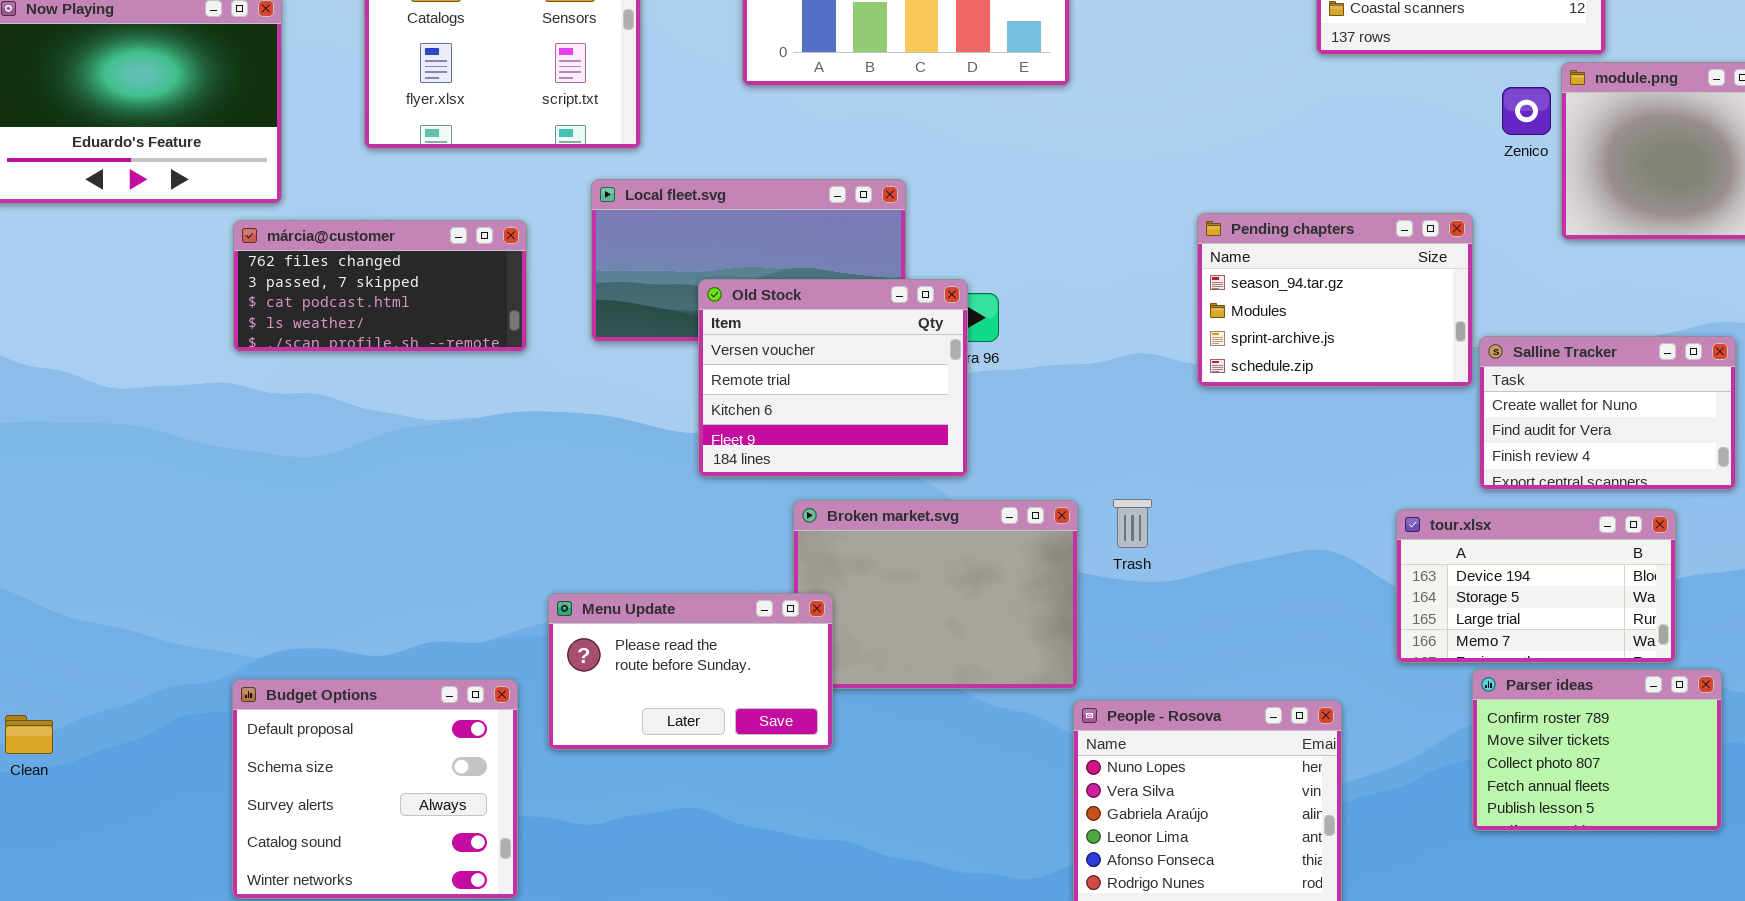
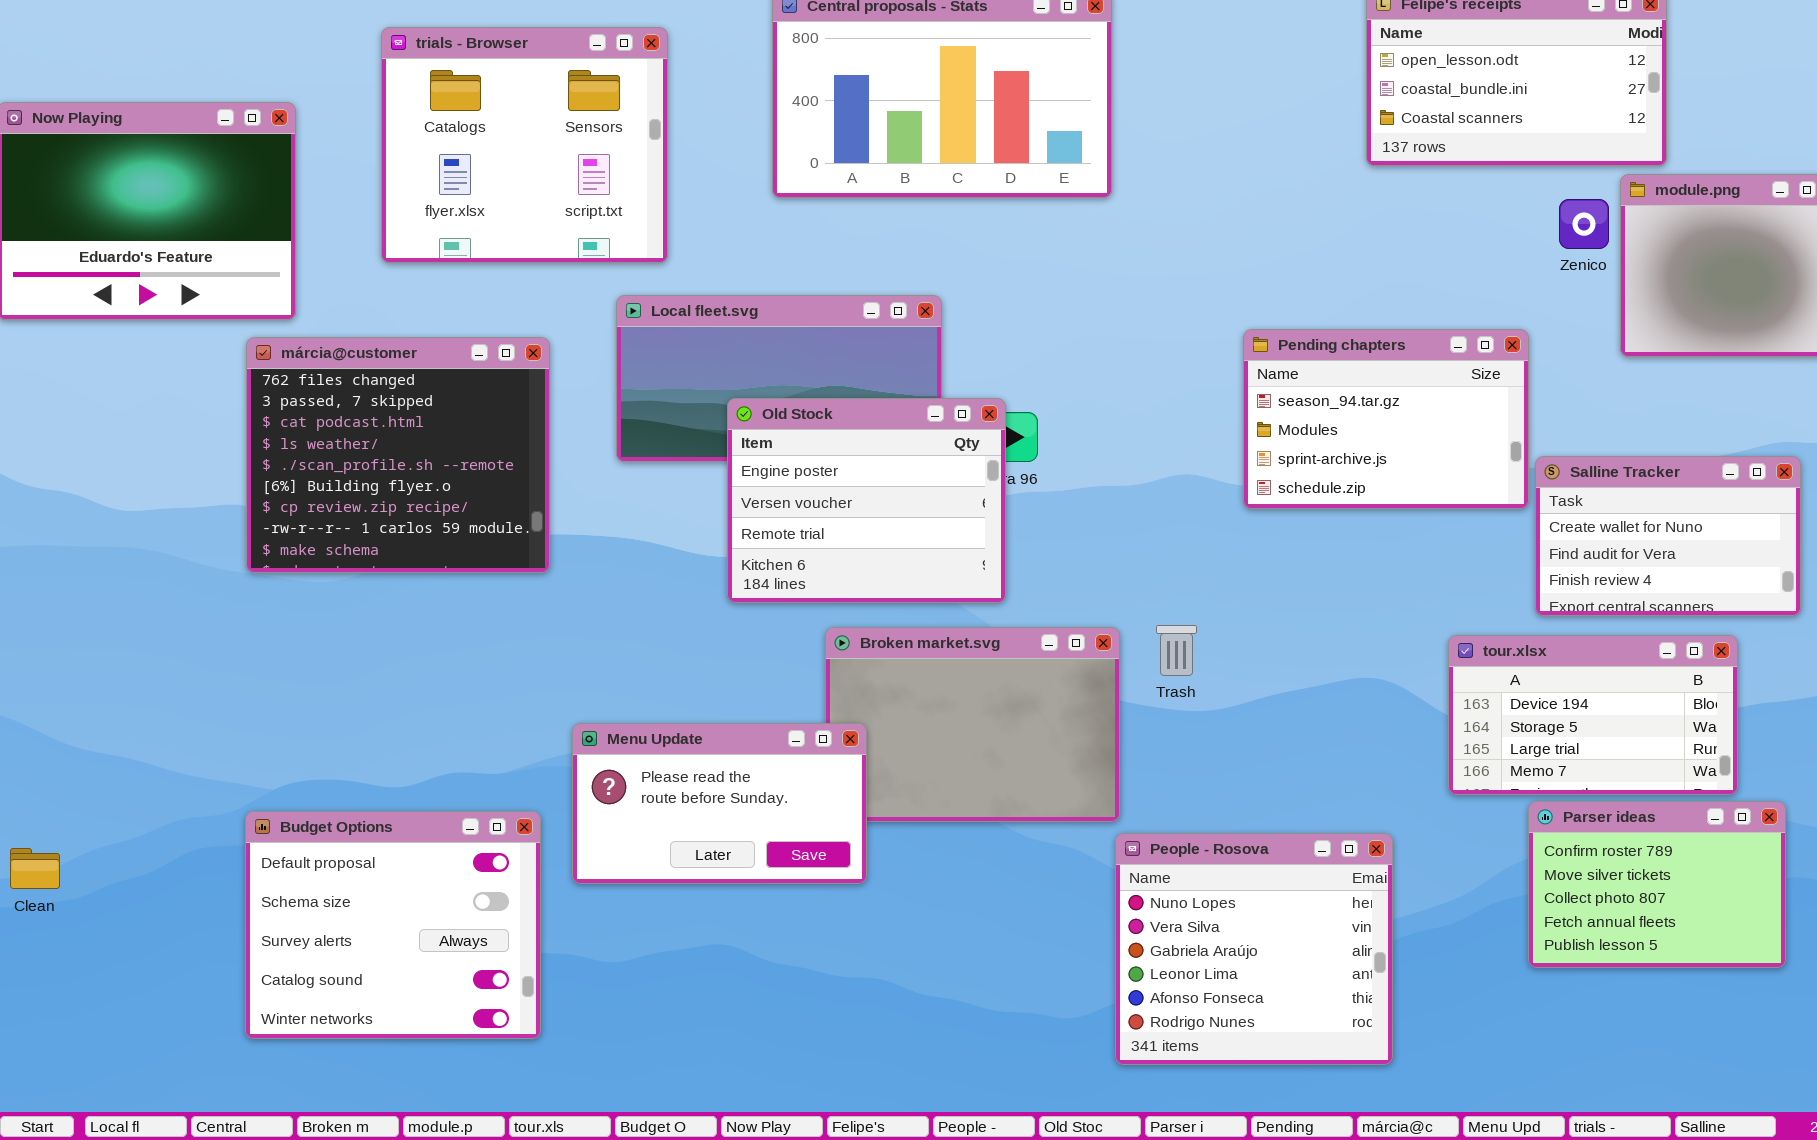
márcia@customer: [233,220,527,352] -> [246,337,550,573], resized
Old Stock: [698,279,968,477] -> [727,398,1006,603], scrolled up 1 row

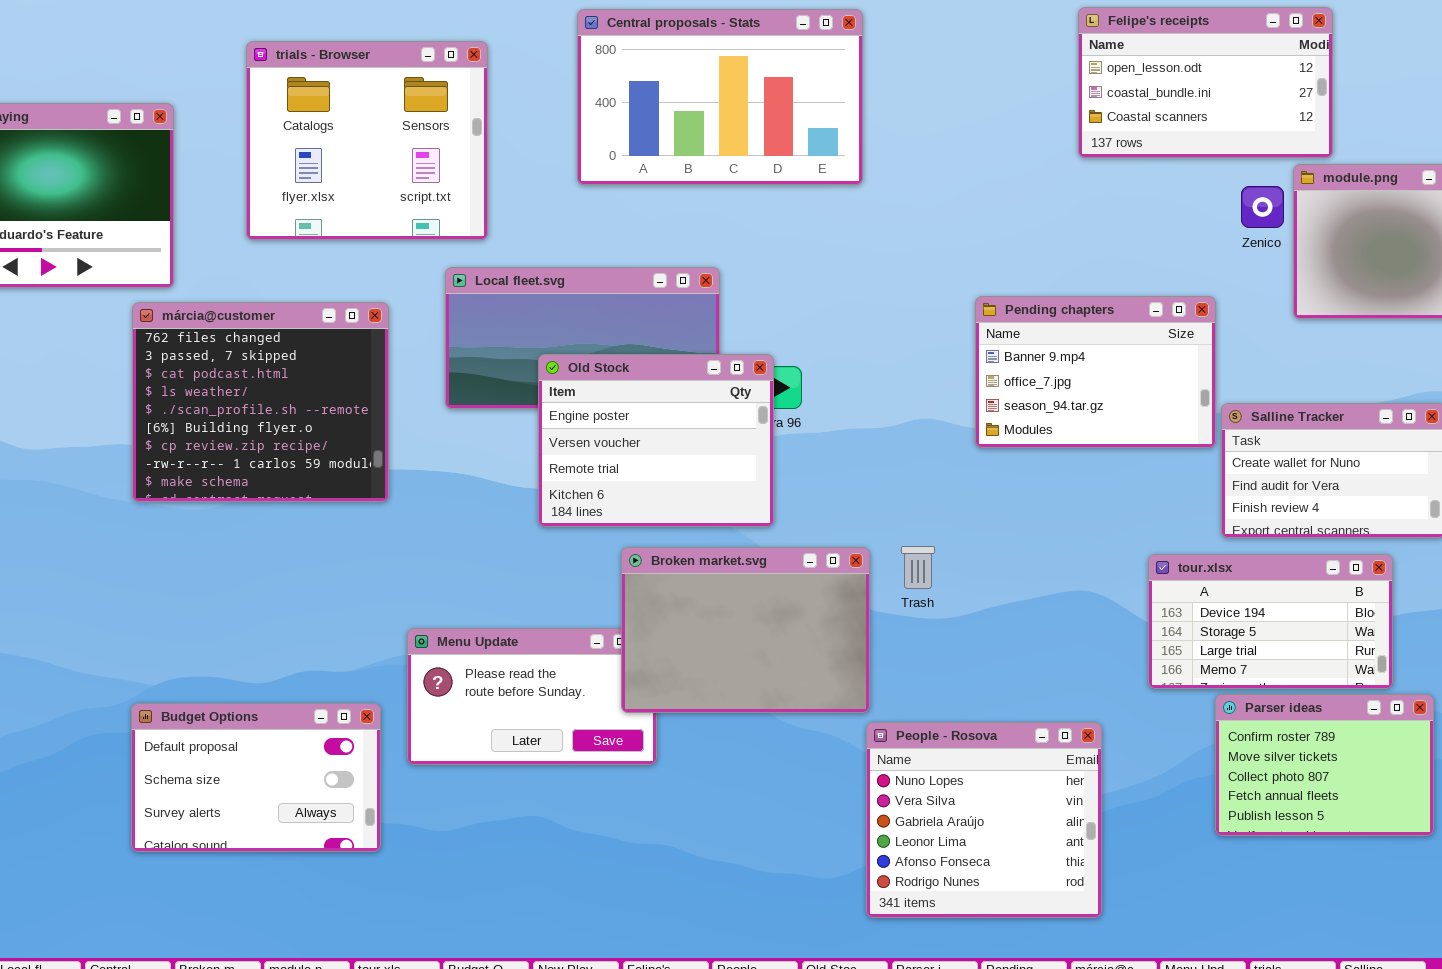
Pending chapters: [1243,329,1529,509] -> [975,296,1216,448], scrolled up 2 rows
Broken market.svg: [825,627,1120,822] -> [621,547,870,713], raised
Budget Options: [245,811,541,1039] -> [131,703,381,852], resized

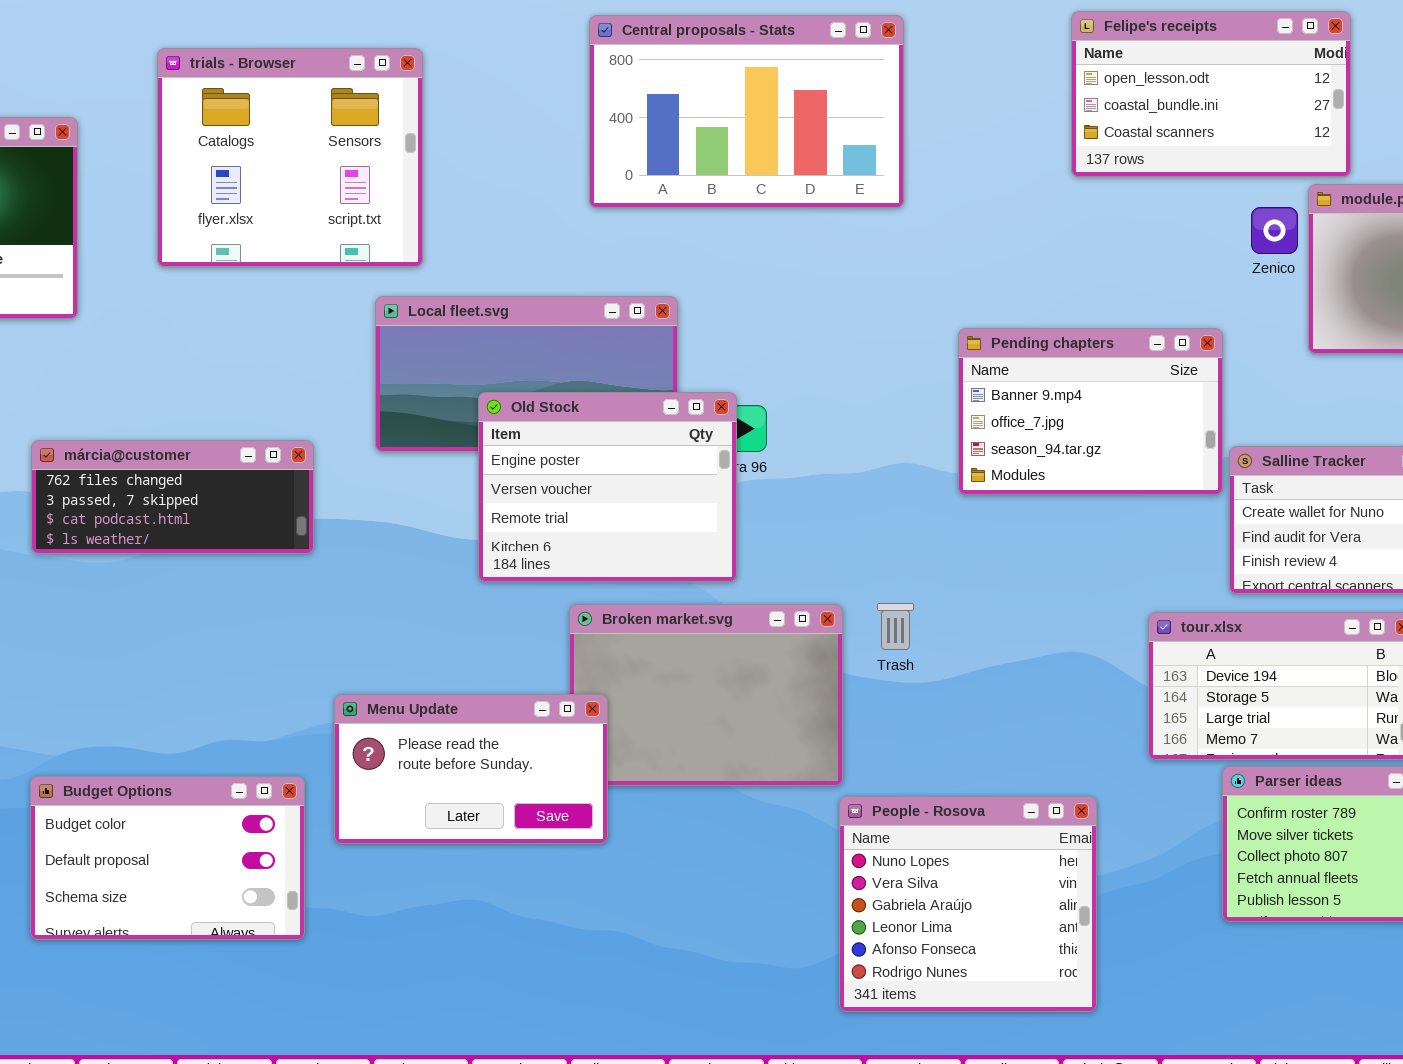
Central proposals - Stats: [577,9,863,185] -> [589,15,904,208], moved
márcia@customer: [132,302,389,502] -> [31,440,314,554], resized
Menu Update: [407,628,657,765] -> [334,694,608,844], raised
Budget Options: [131,703,381,852] -> [30,776,305,940], scrolled up 1 row

